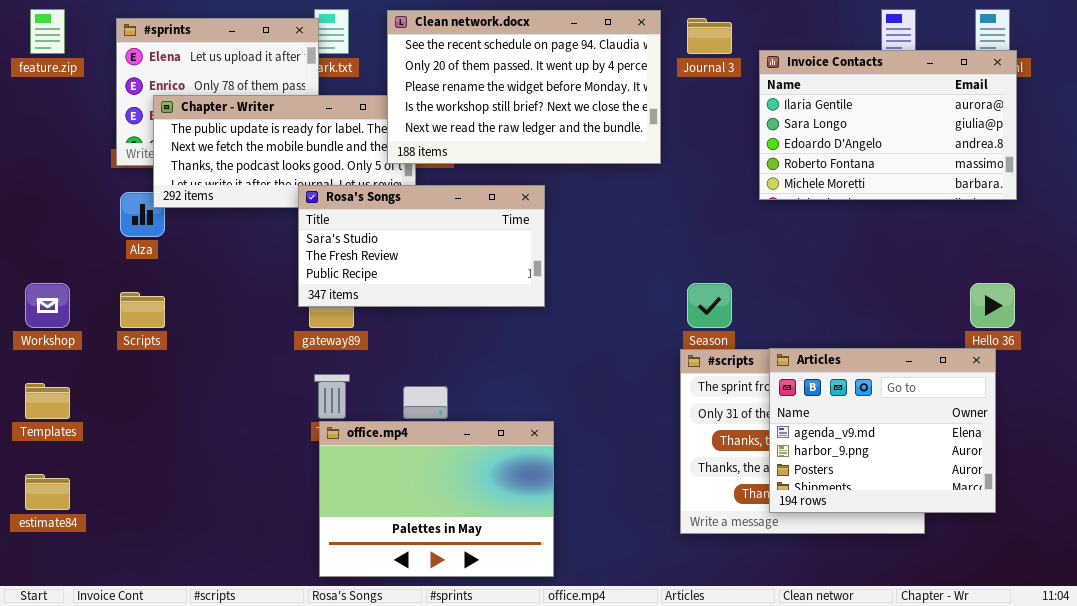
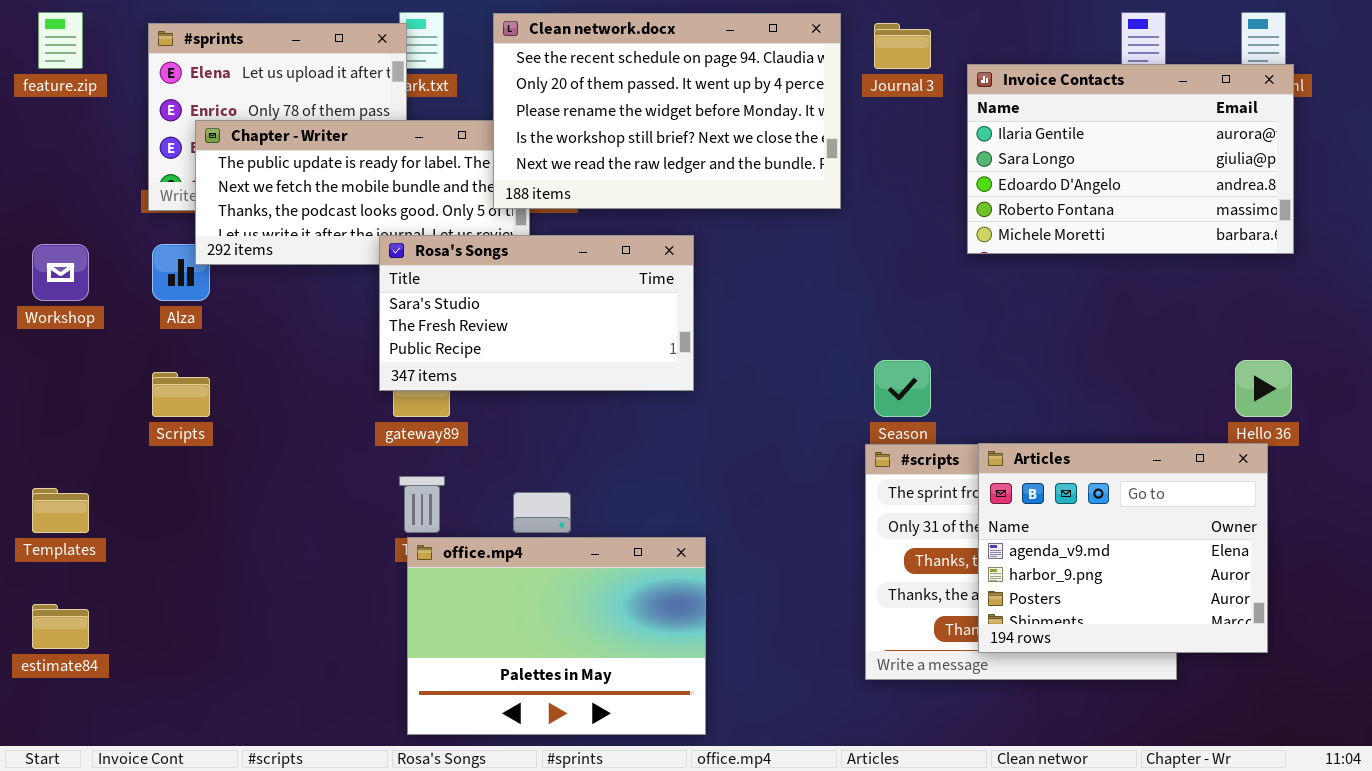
Workshop: [25,283,70,328] -> [32,244,89,301], moved

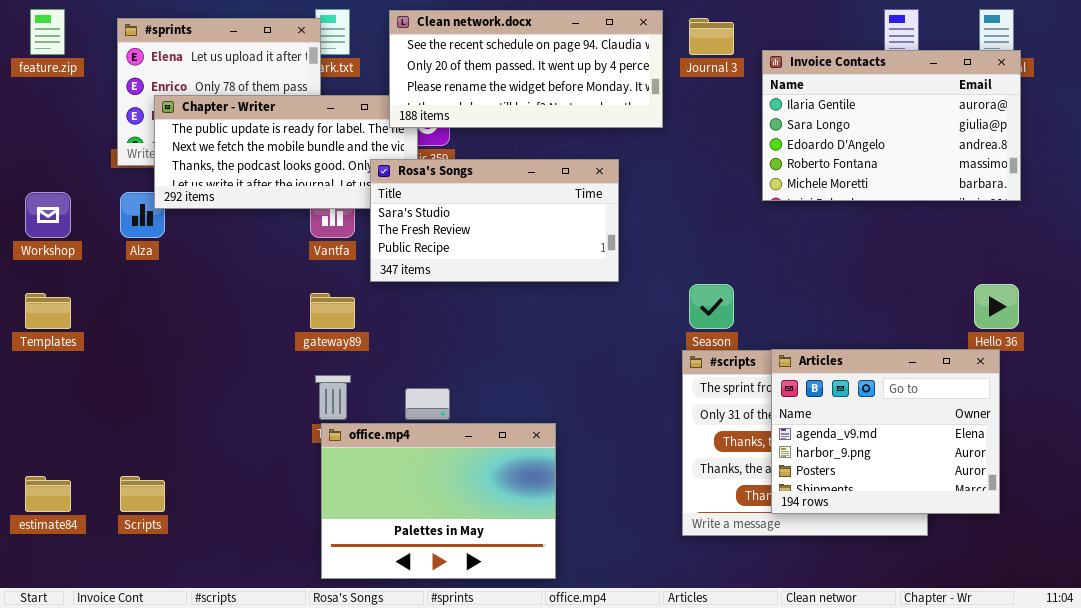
Clean network.docx: [493,13,841,209] -> [389,10,663,128], resized
Rosa's Songs: [379,235,694,391] -> [370,159,619,282], moved
Scripts: [152,372,210,417] -> [120,476,165,512], moved
Templates: [32,488,89,533] -> [25,293,71,329], moved

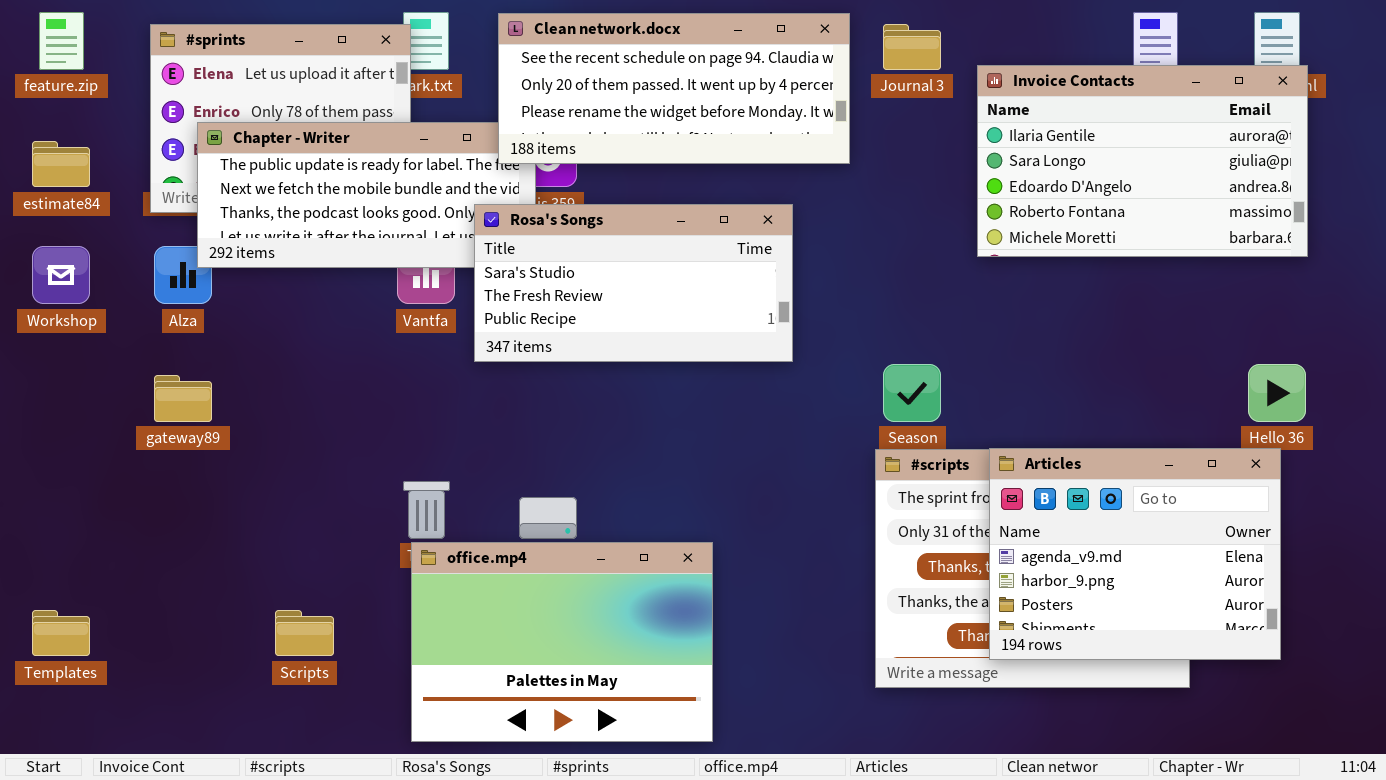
Templates: [25,293,71,329] -> [32,610,90,656], moved
gateway89: [310,293,355,329] -> [154,375,212,422], moved
estimate84: [25,476,71,512] -> [32,141,90,187], moved
Scripts: [120,476,165,512] -> [275,610,334,656], moved

